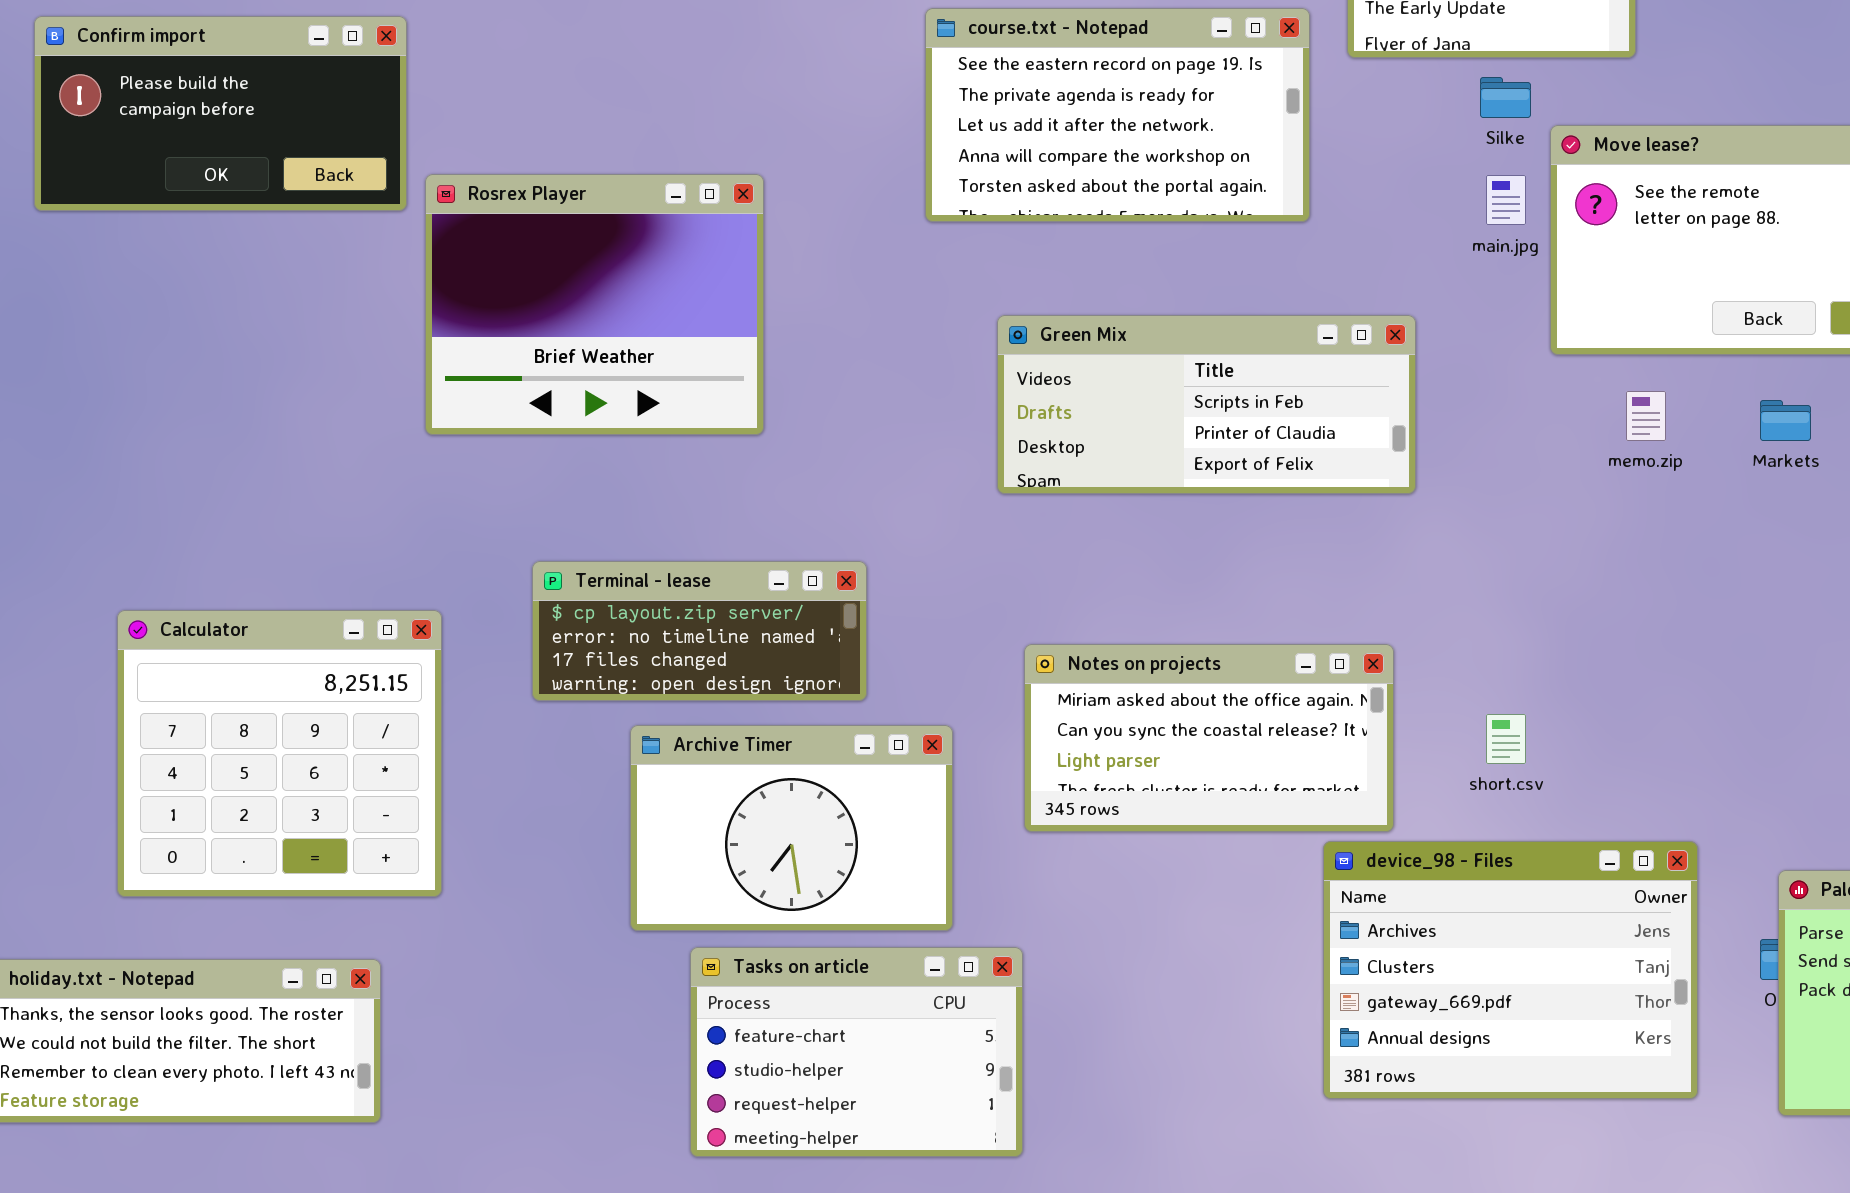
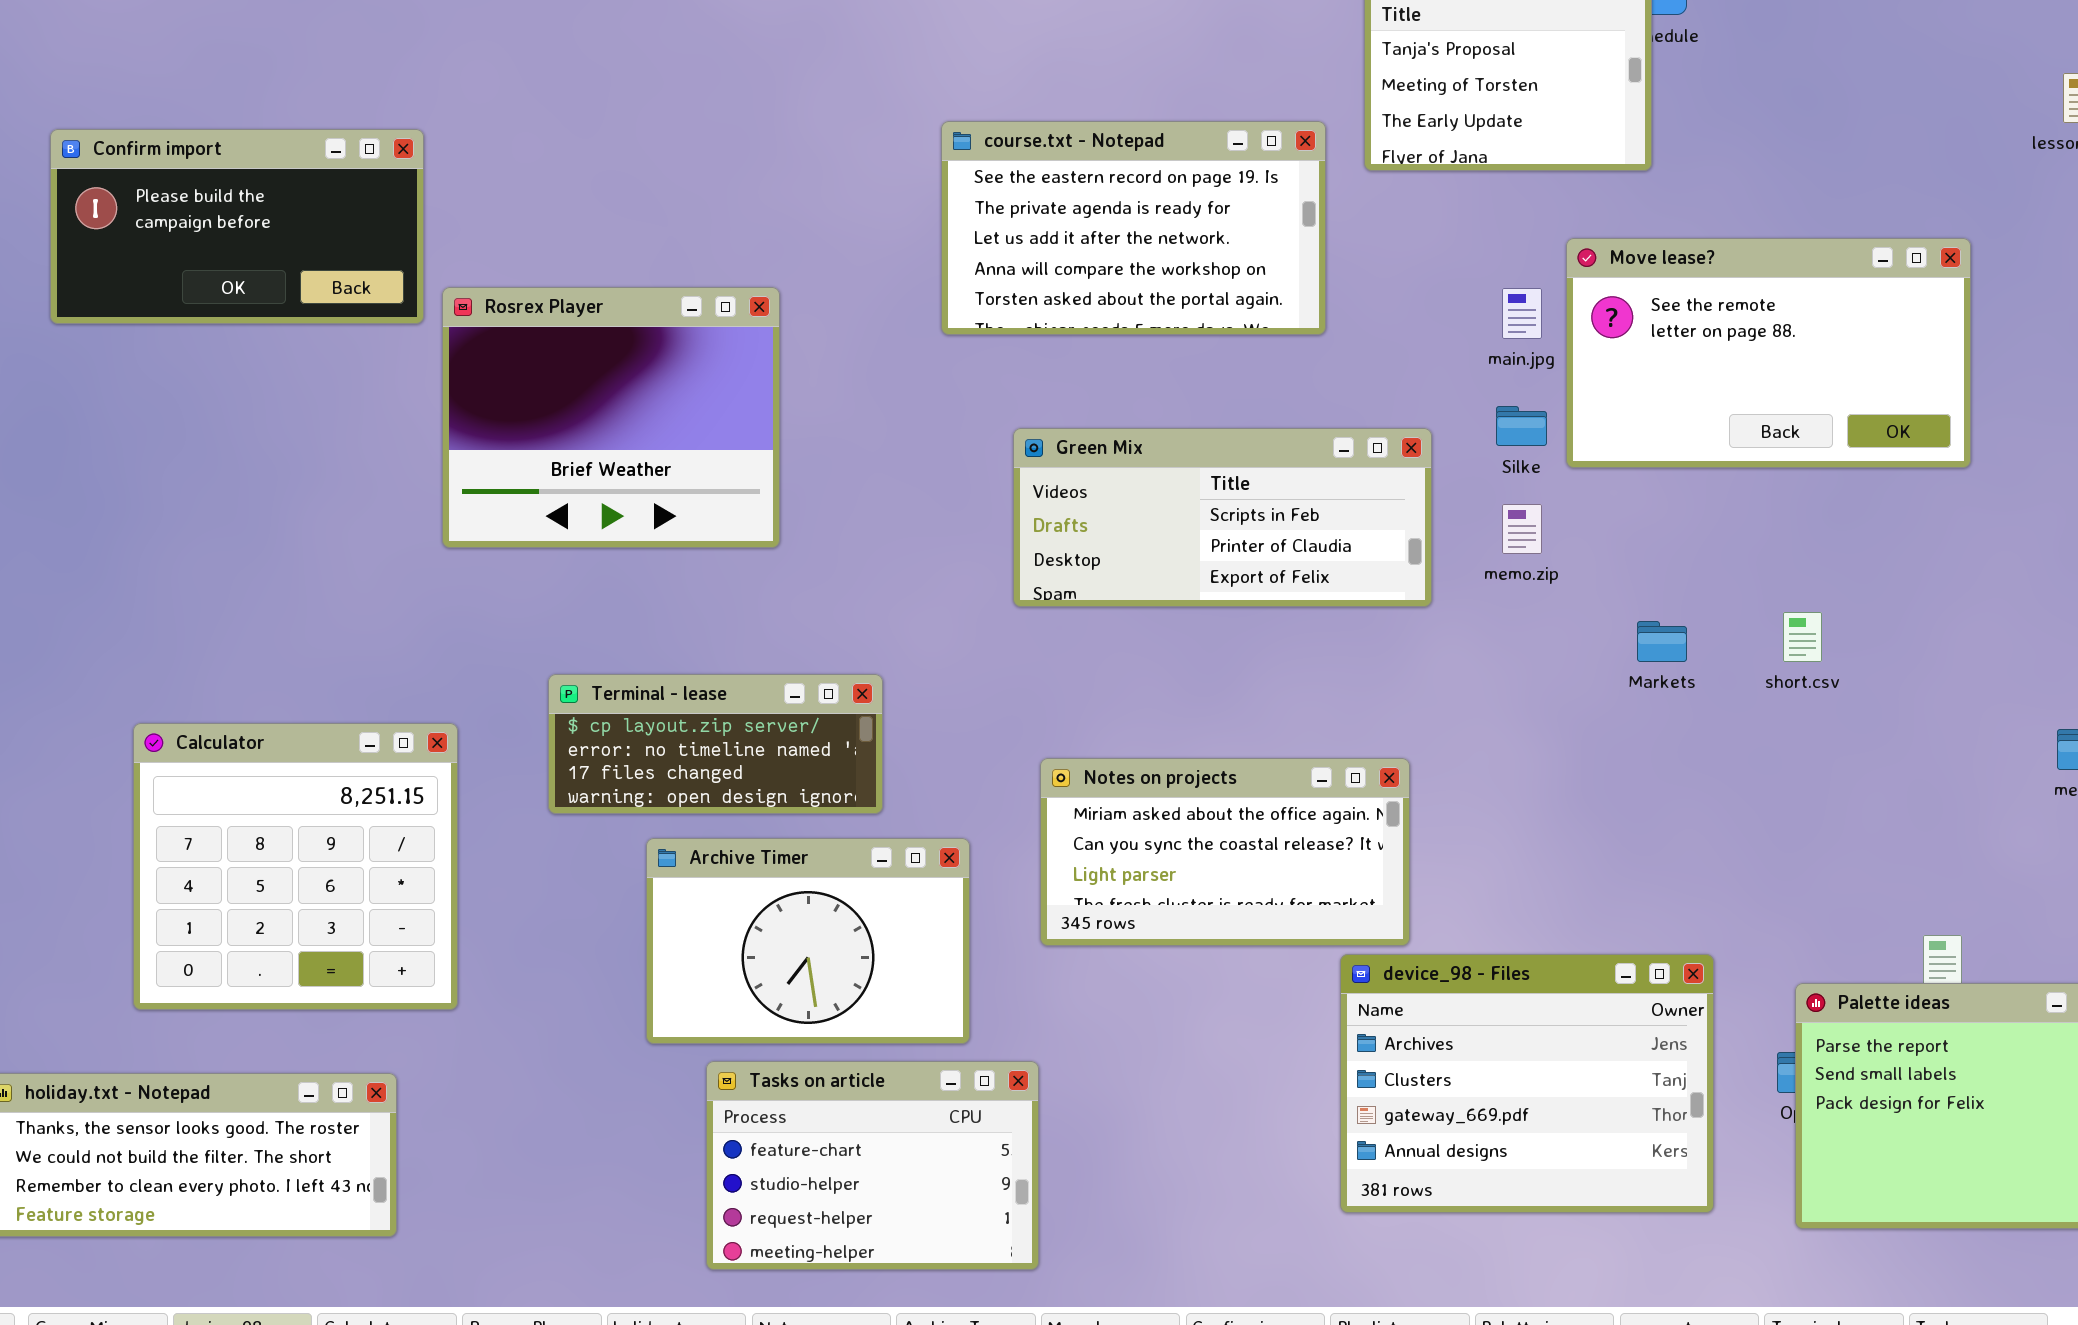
Silke: [1480,77,1531,118] -> [1496,406,1547,446], moved
memo.zip: [1626,391,1666,441] -> [1502,504,1542,554], moved
Markets: [1760,400,1811,441] -> [1637,621,1687,662], moved
short.csv: [1486,714,1526,764] -> [1783,612,1822,662], moved

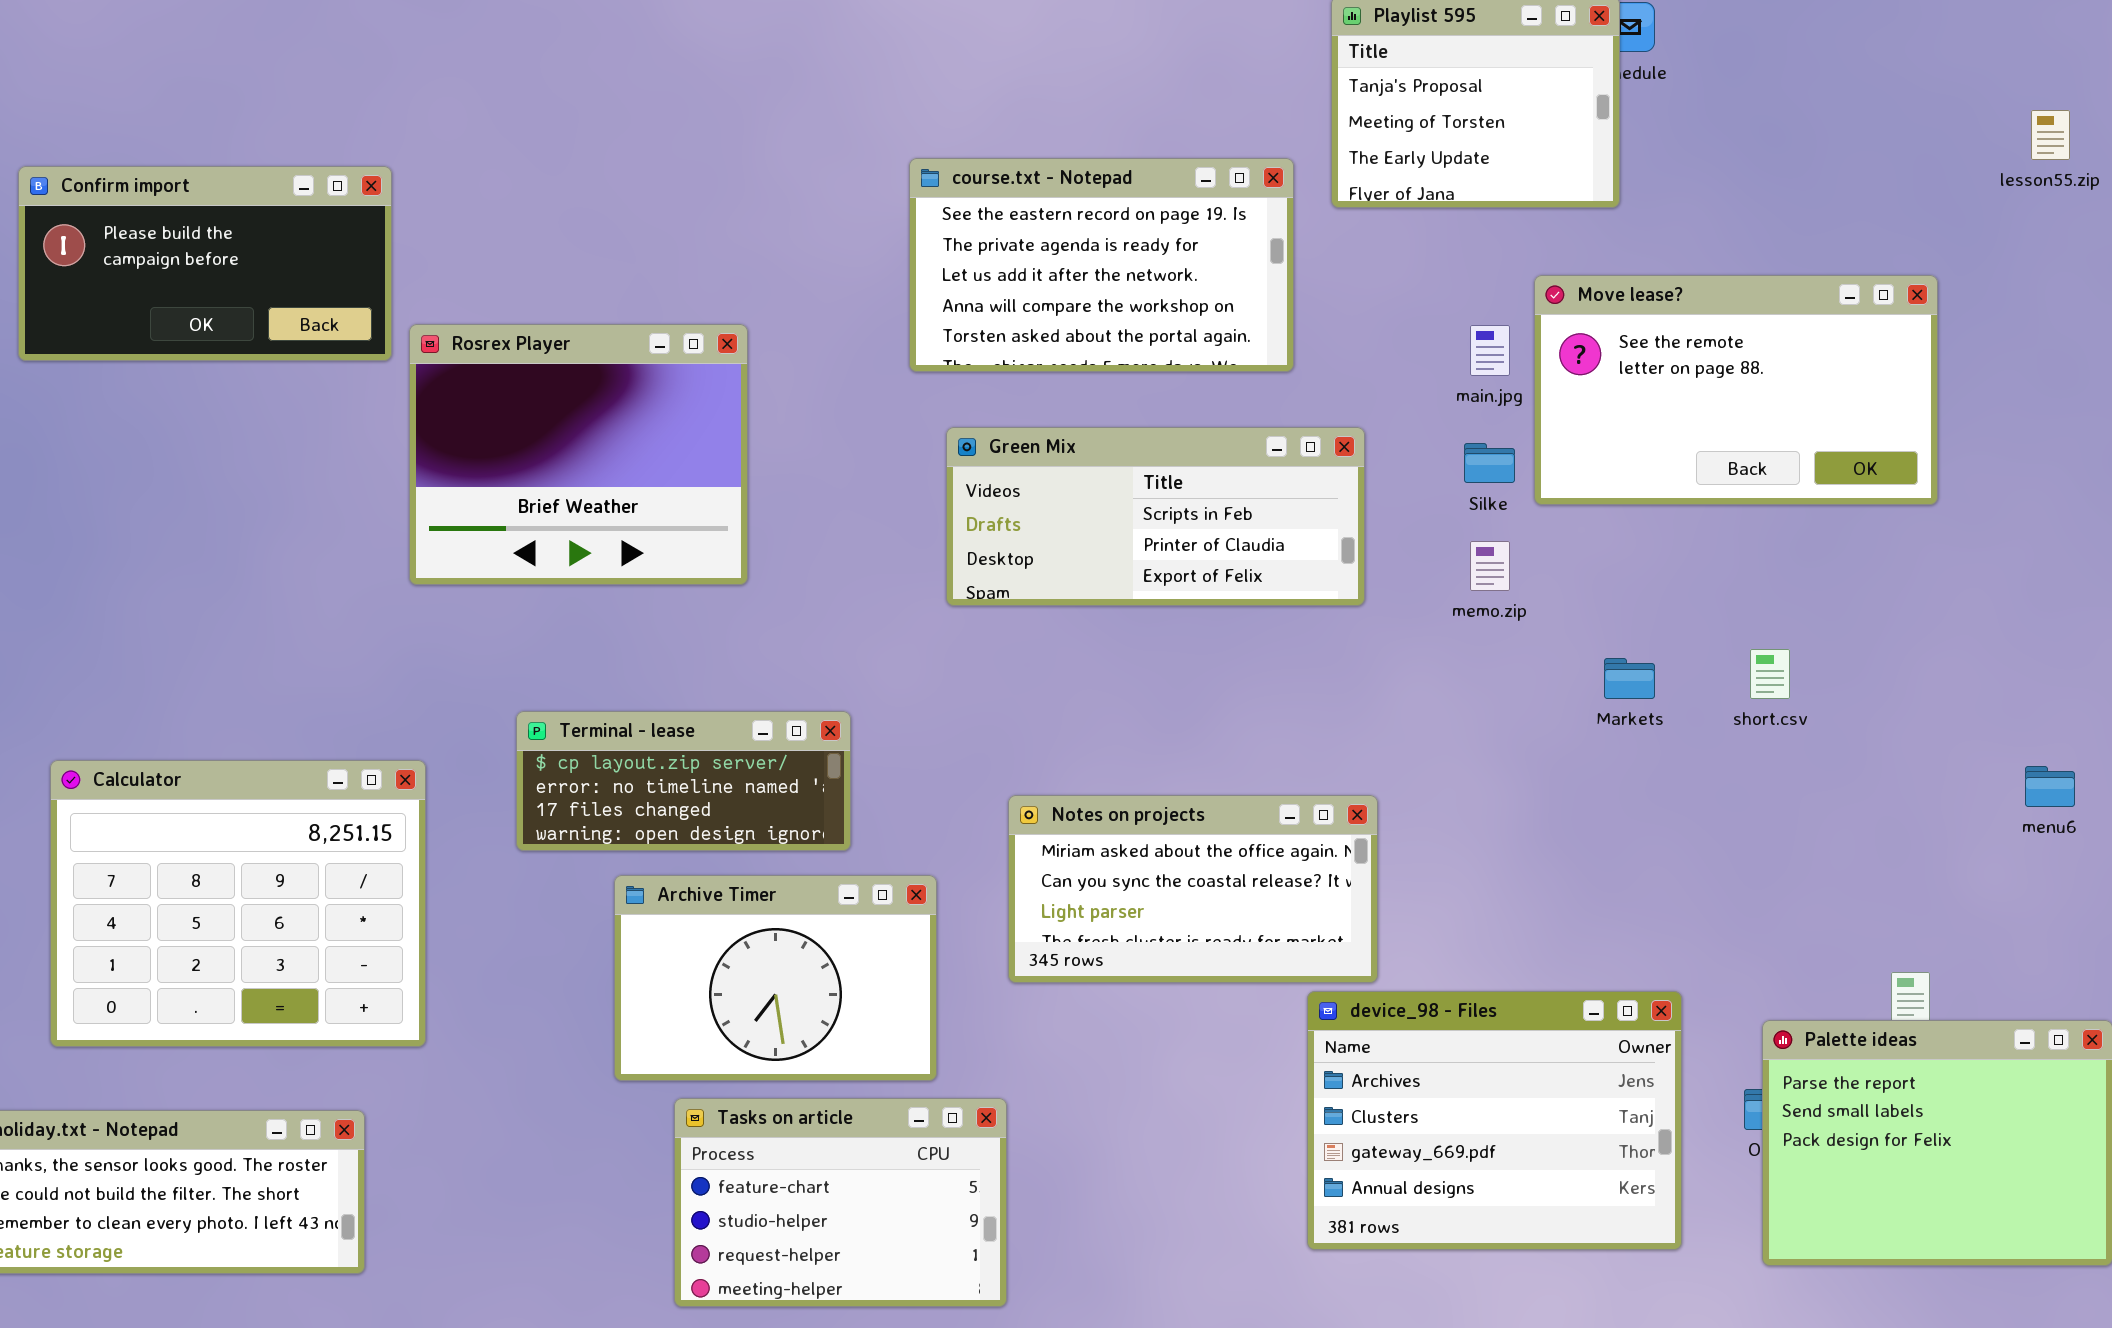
Green Mix: [1013,428,1432,607] -> [946,427,1365,606], moved
Calculator: [133,723,458,1010] -> [50,760,426,1047], resized

